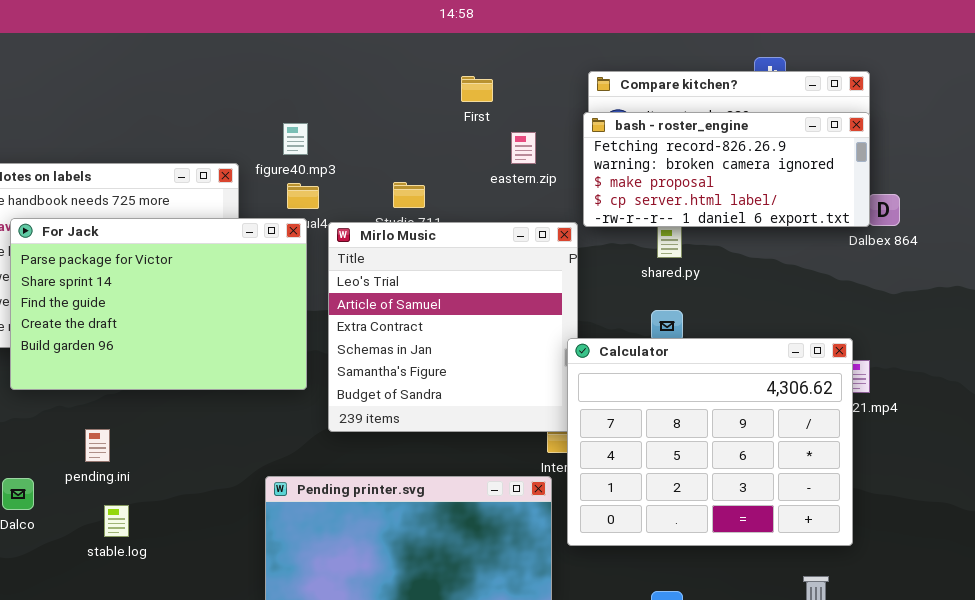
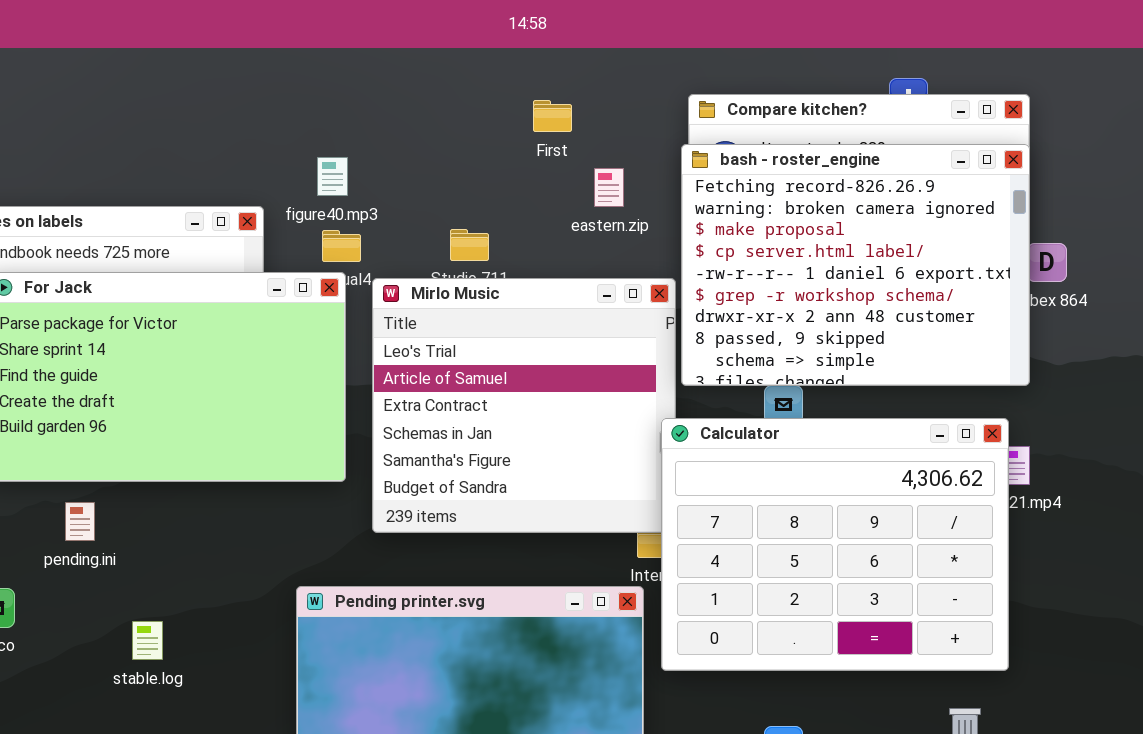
bash - roster_engine: [583,112,870,227] -> [681,144,1030,386], resized
pending.ini: [85,429,110,462] -> [65,502,95,541], moved
stable.log: [104,505,129,537] -> [132,621,163,660], moved

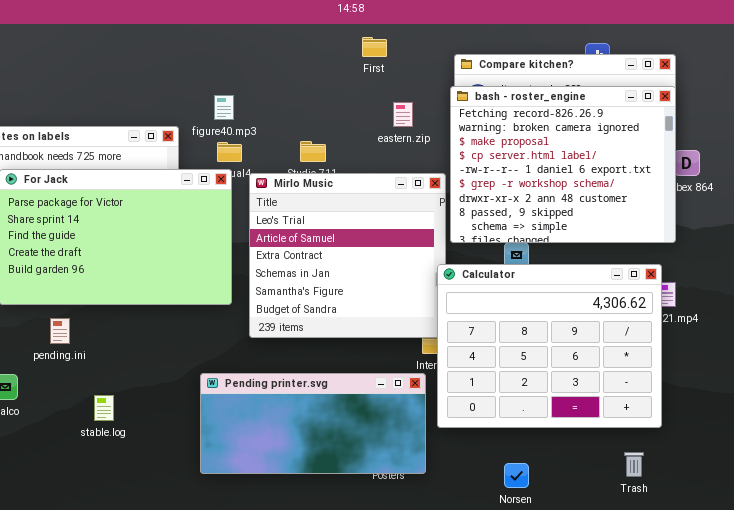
First: [533,100,572,132] -> [362,37,387,57], moved

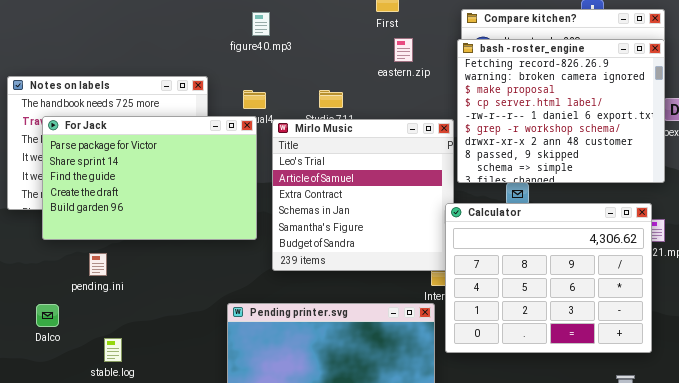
figure40.mp3: [214,95,234,120] -> [252,12,270,36], moved
eastern.zip: [393,102,413,127] -> [394,38,413,62], moved
stable.log: [94,395,114,421] -> [104,338,122,362], moved

